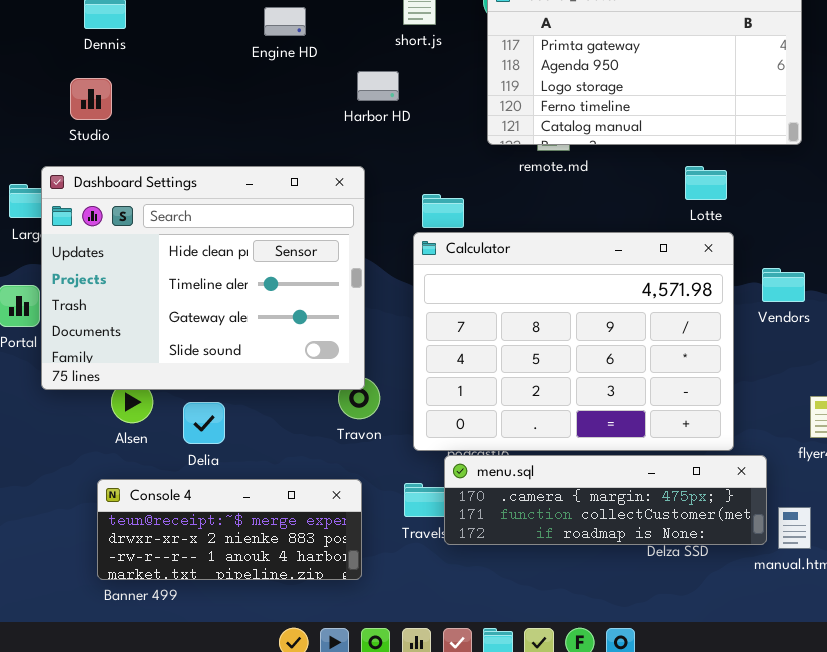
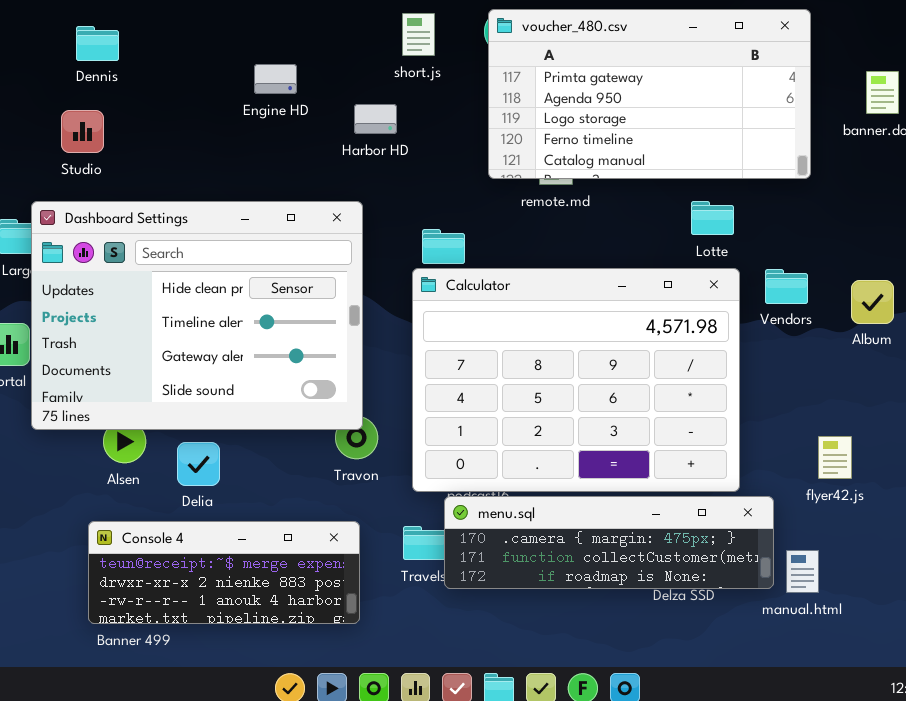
Engine HD: [264,7,306,36] -> [254,64,297,94], moved
Vendors: [762,268,805,302] -> [765,269,808,304], moved

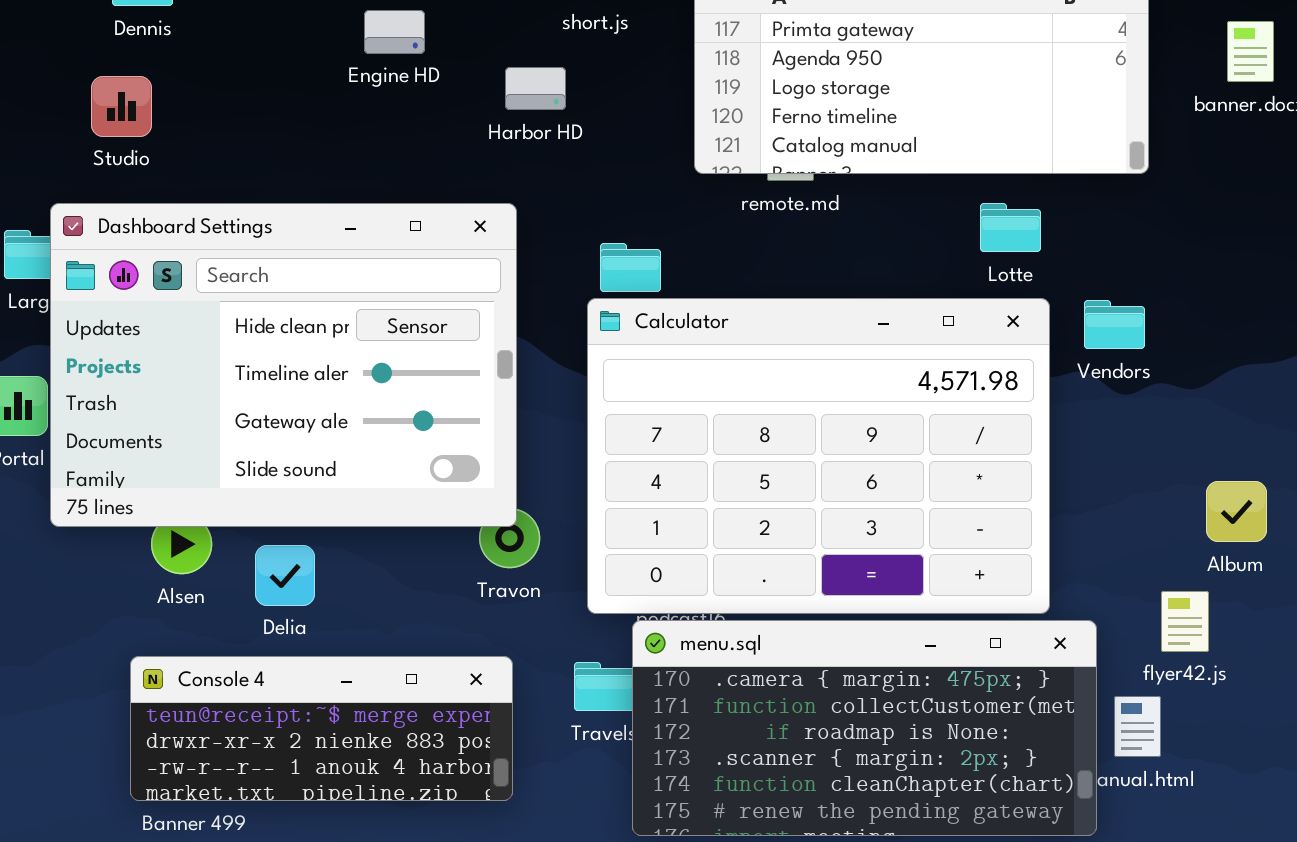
Album: [851,280,894,324] -> [1206,481,1267,542], moved
flyer42.js: [818,436,852,479] -> [1161,591,1209,652], moved
menu.sql: [444,496,774,589] -> [632,620,1097,836], resized

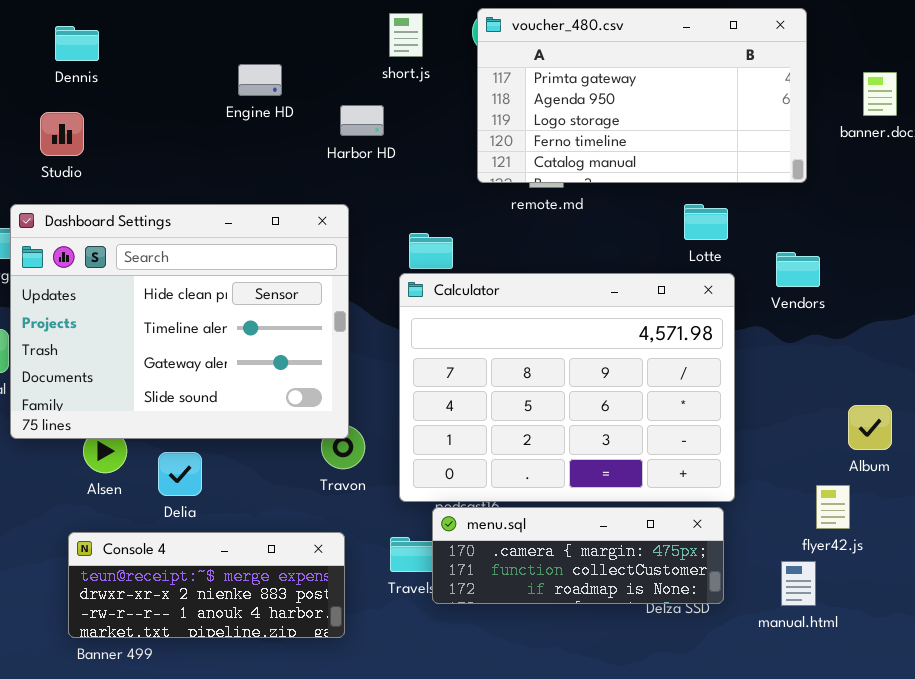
Vendors: [1084,300,1145,349] -> [776,252,820,287], moved
menu.sql: [632,620,1097,836] -> [432,507,724,604], resized

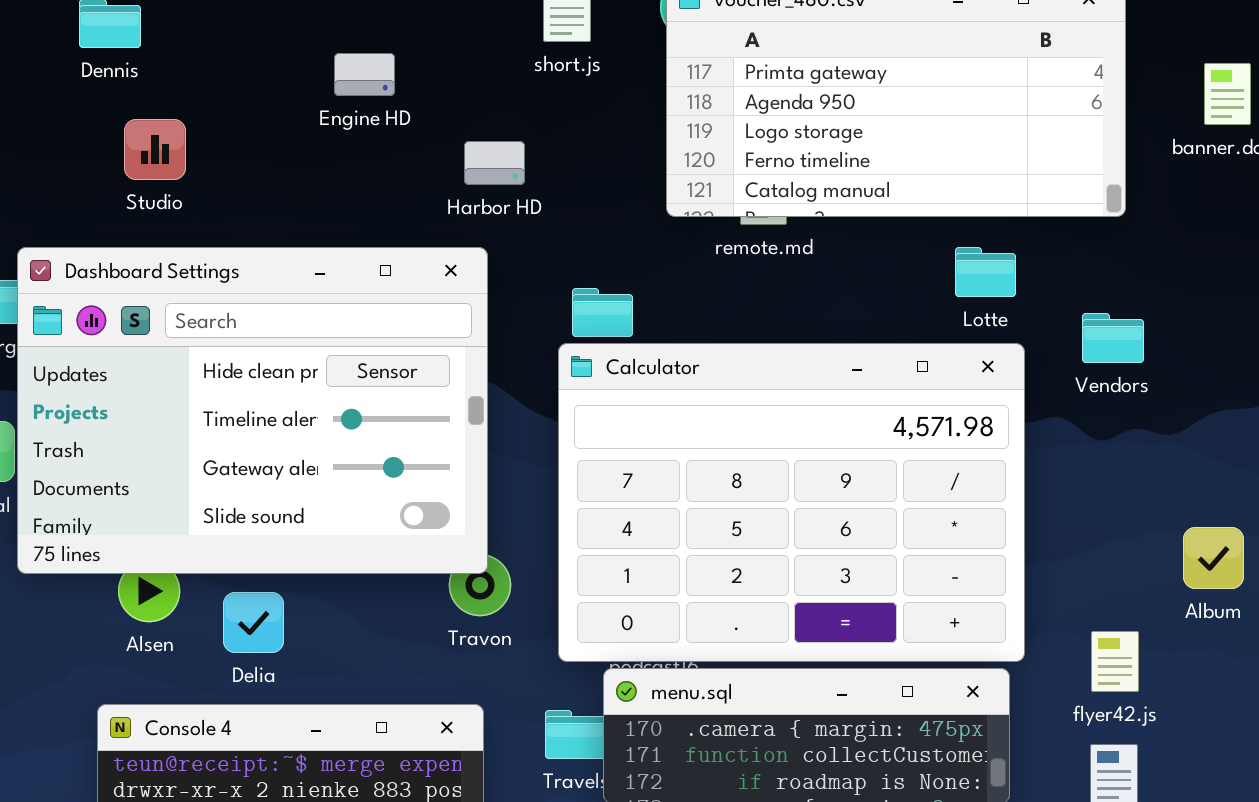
Harbor HD: [340,105,384,136] -> [464,141,525,185], moved
Studio: [40,112,84,156] -> [124,119,186,180], moved
flyer42.js: [816,485,850,529] -> [1091,631,1139,692], moved

